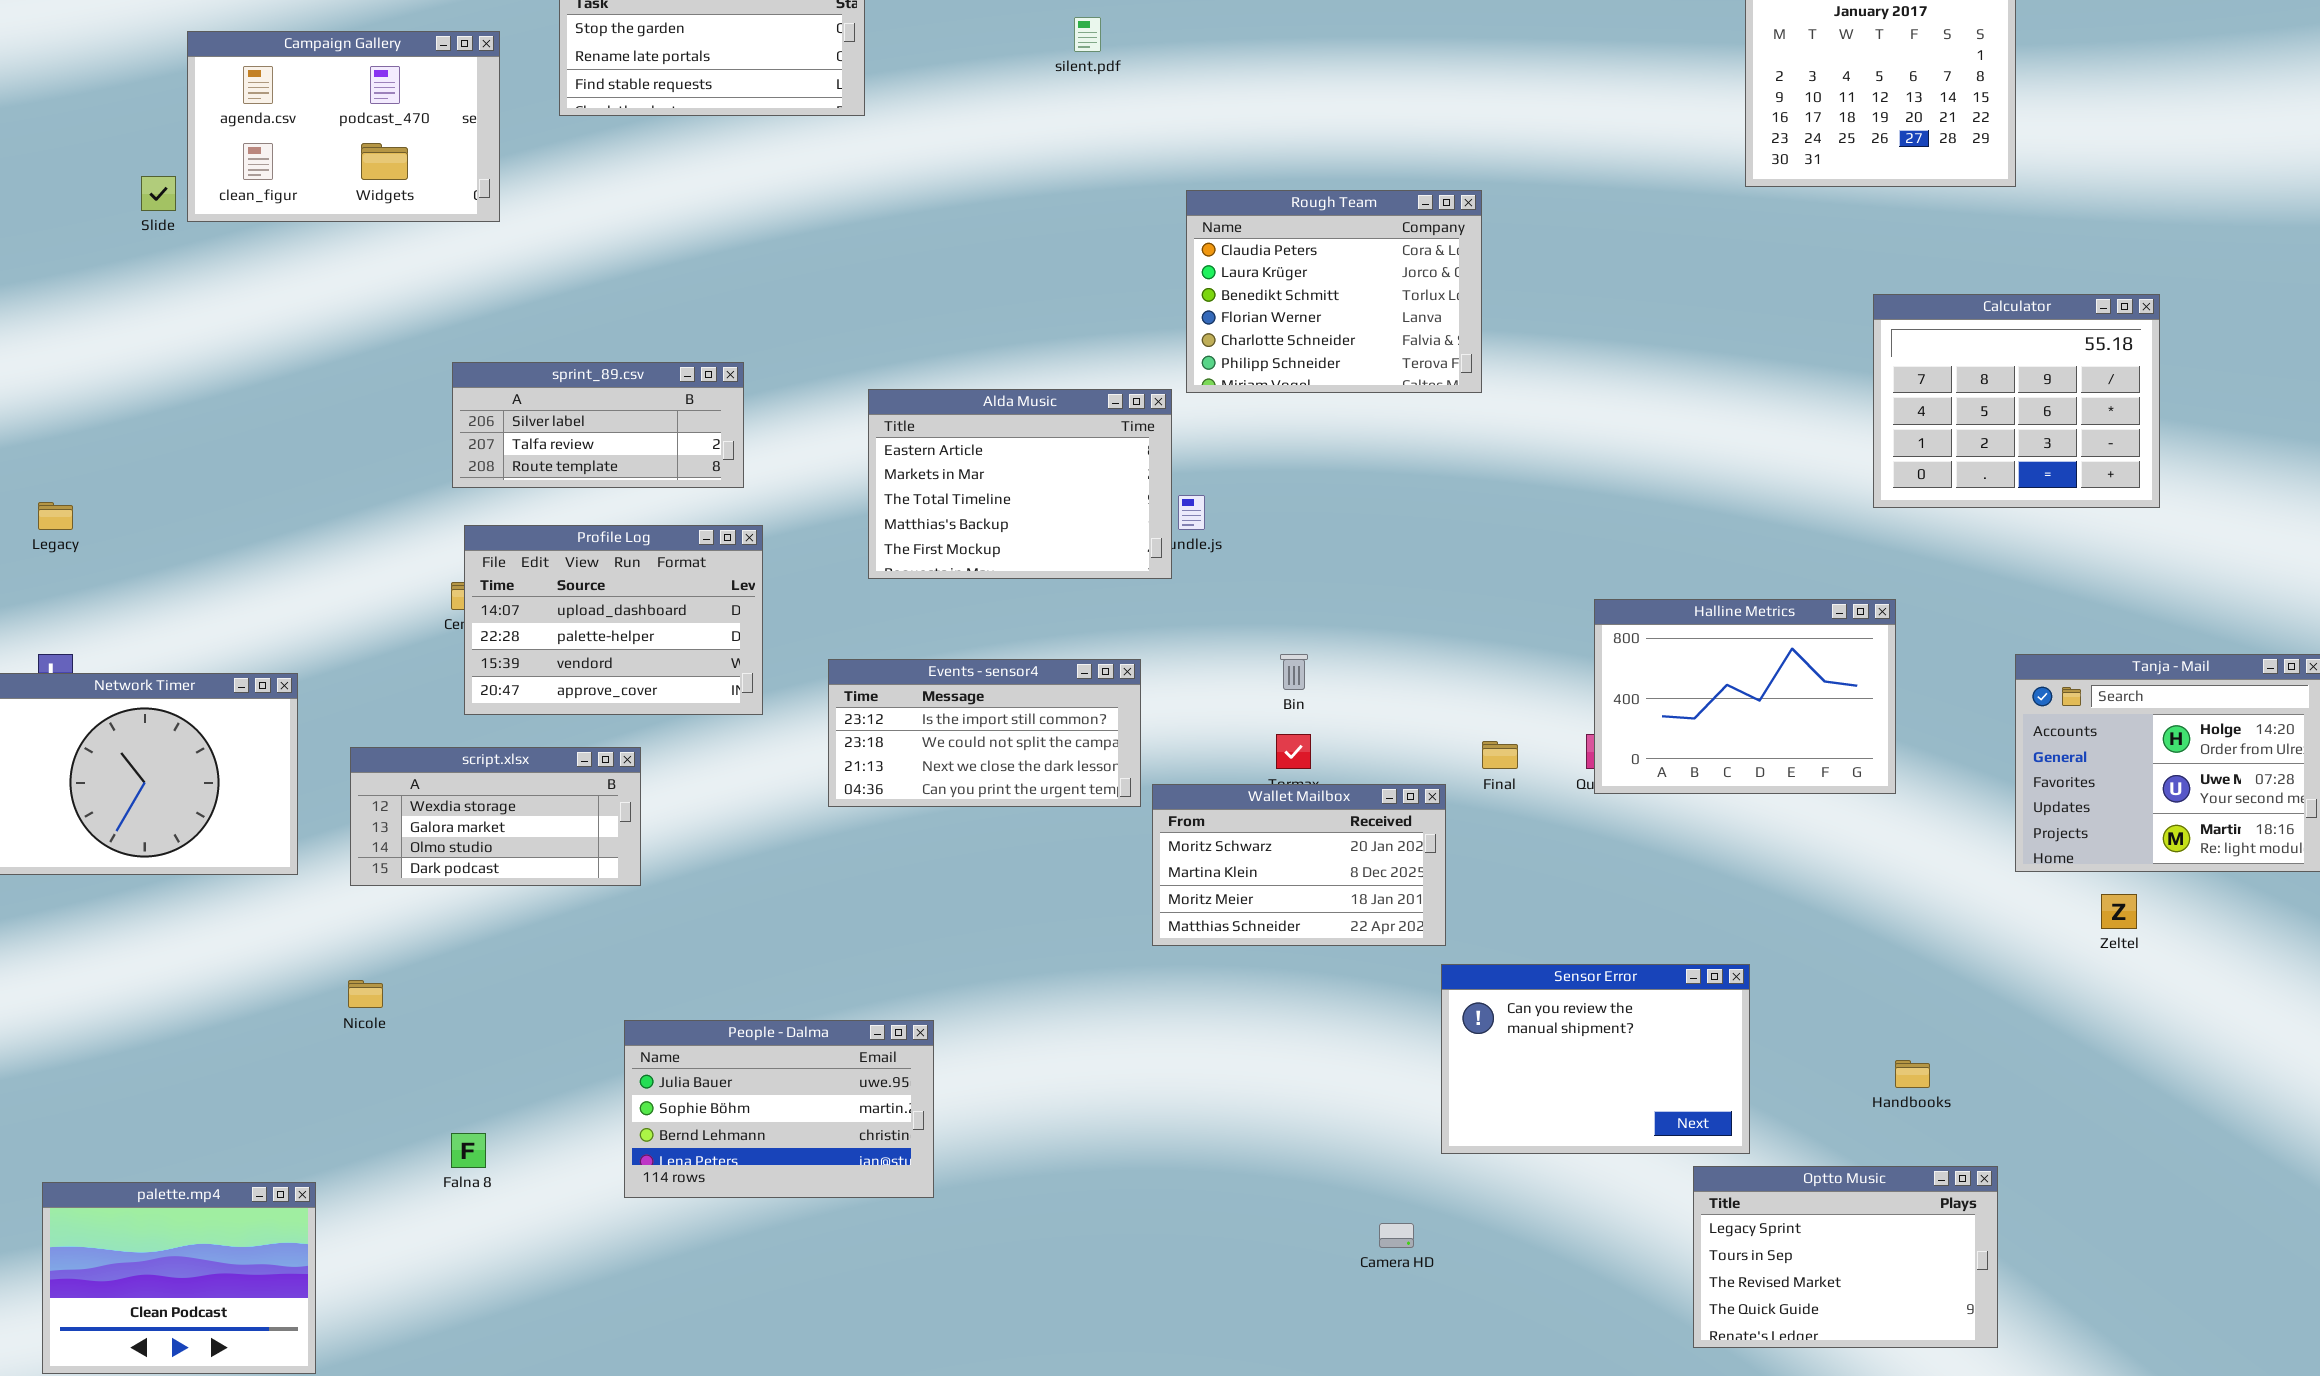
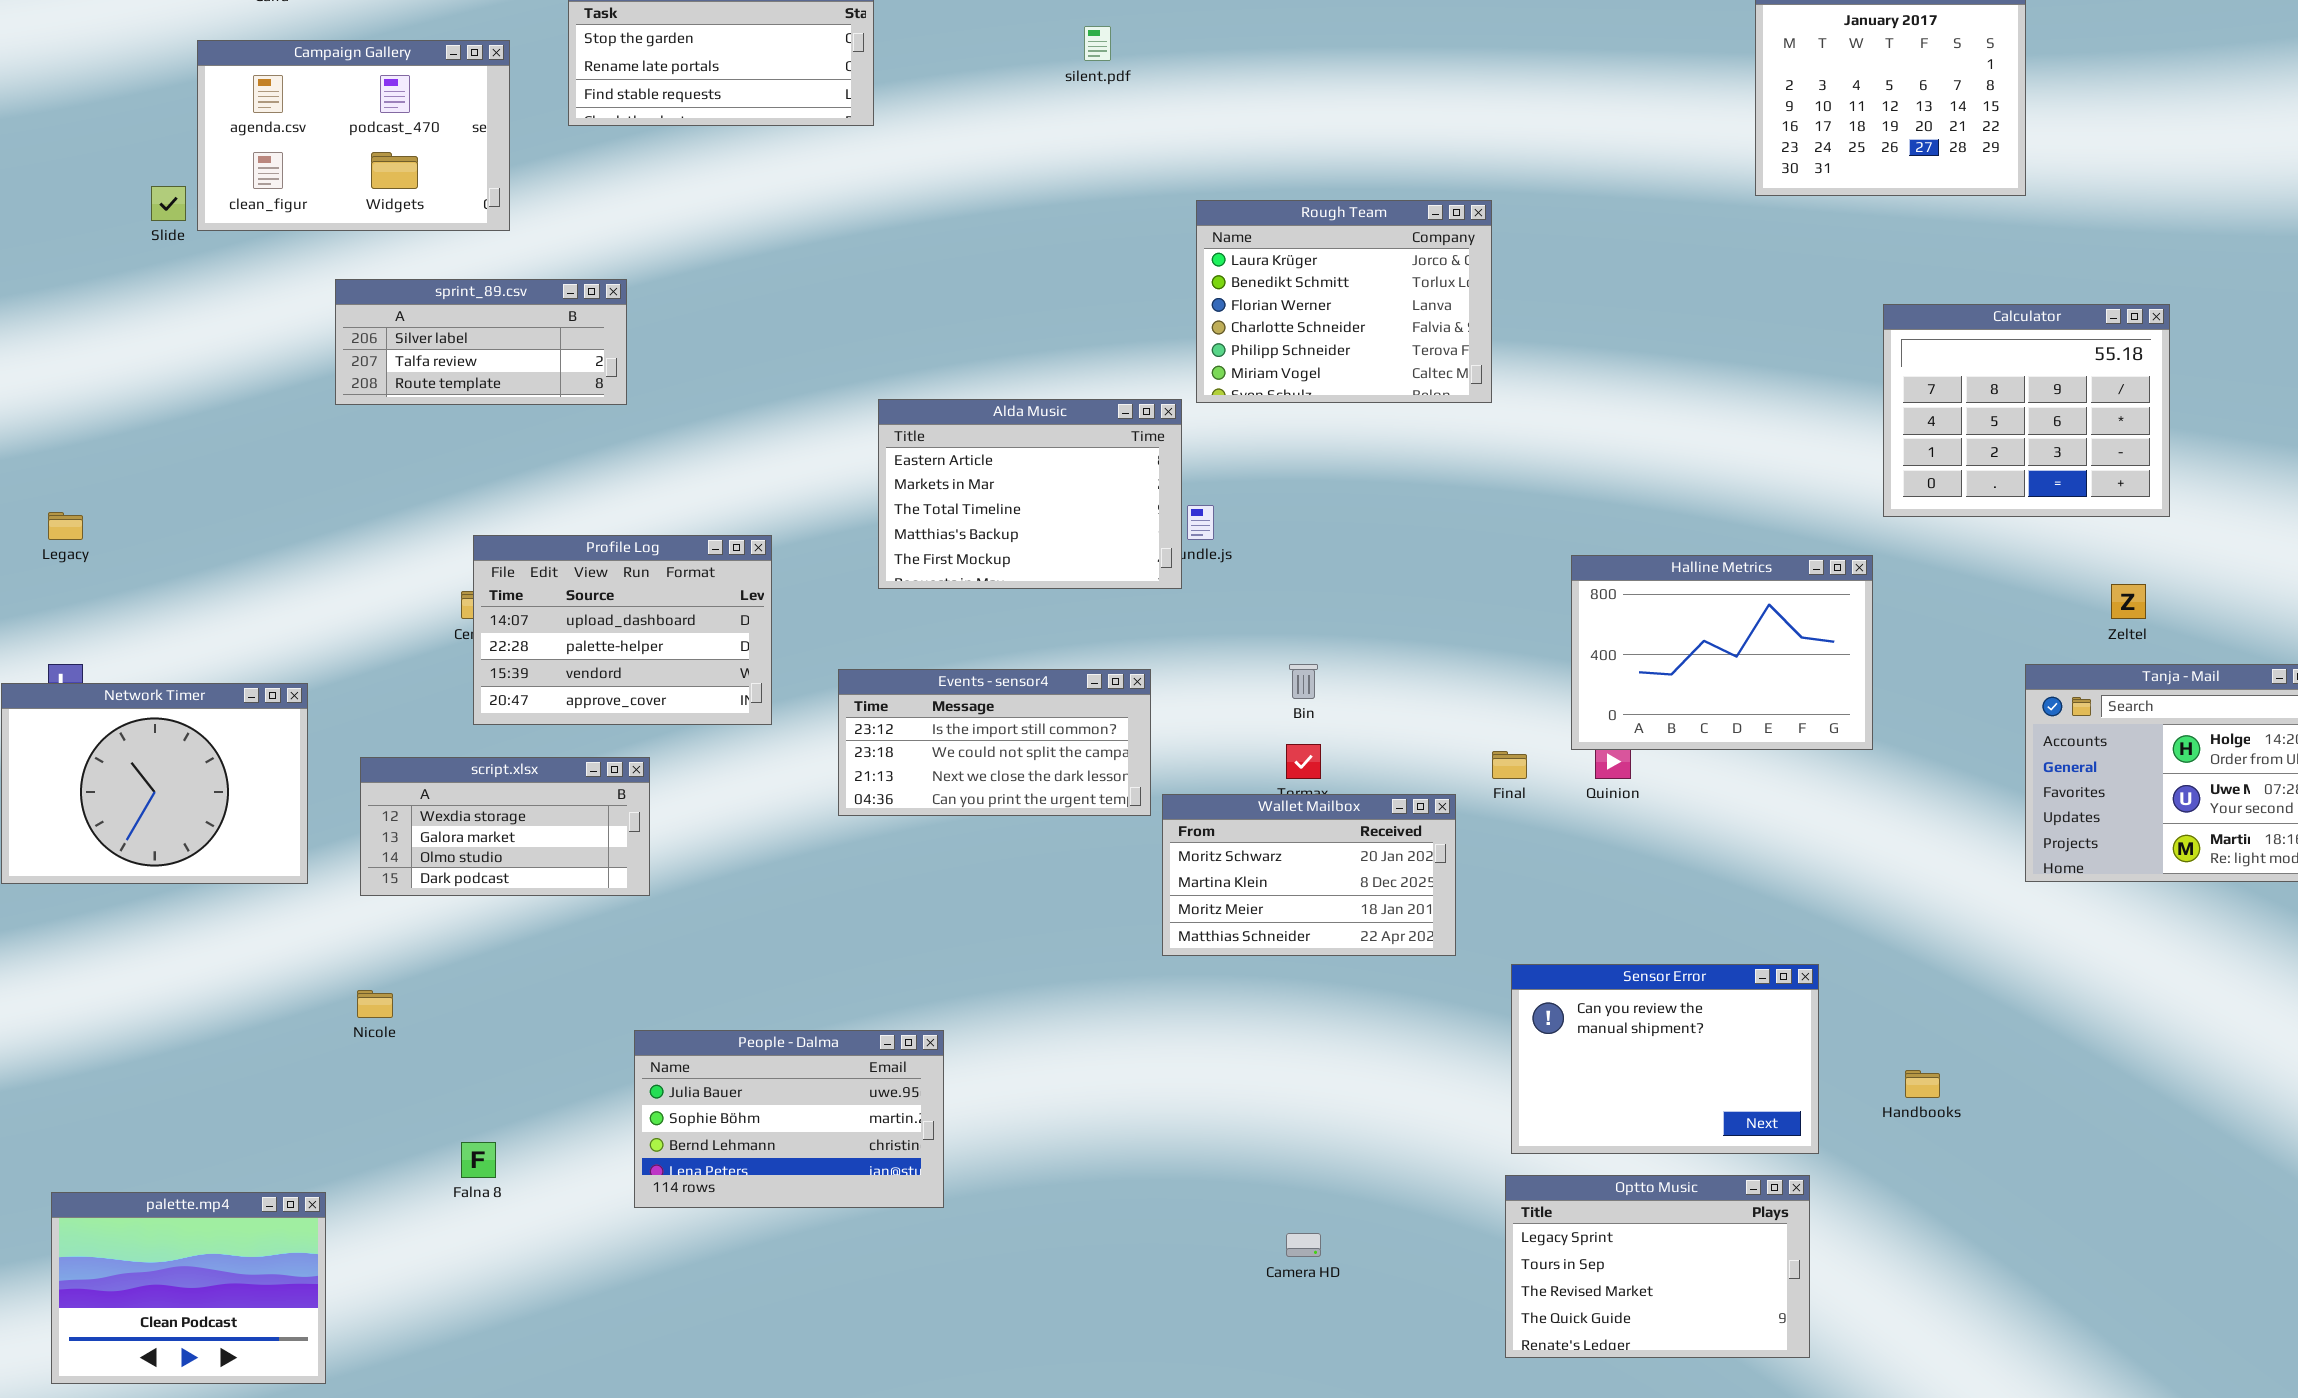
Rough Team: [1186,190,1482,393] -> [1196,200,1492,403], scrolled down 1 row
sprint_89.csv: [452,362,744,488] -> [335,279,627,405], moved
Halline Metrics: [1594,599,1896,794] -> [1571,555,1873,750], moved
Zeltel: [2101,894,2137,929] -> [2111,584,2146,619], moved
Sensor Error: [1441,964,1750,1154] -> [1511,964,1819,1154], moved
Optto Music: [1693,1166,1998,1348] -> [1505,1175,1810,1358], moved
Camera HD: [1379,1223,1414,1248] -> [1286,1233,1321,1257], moved

